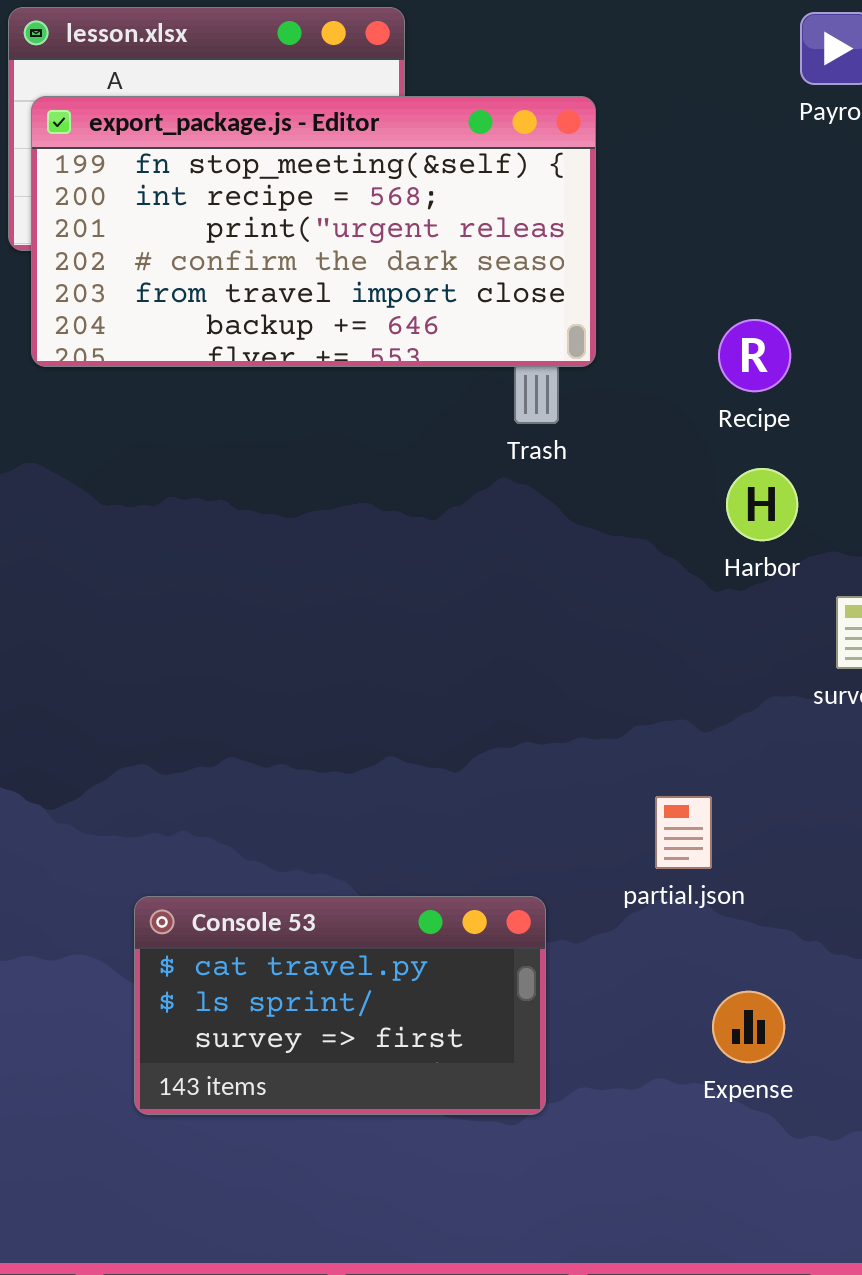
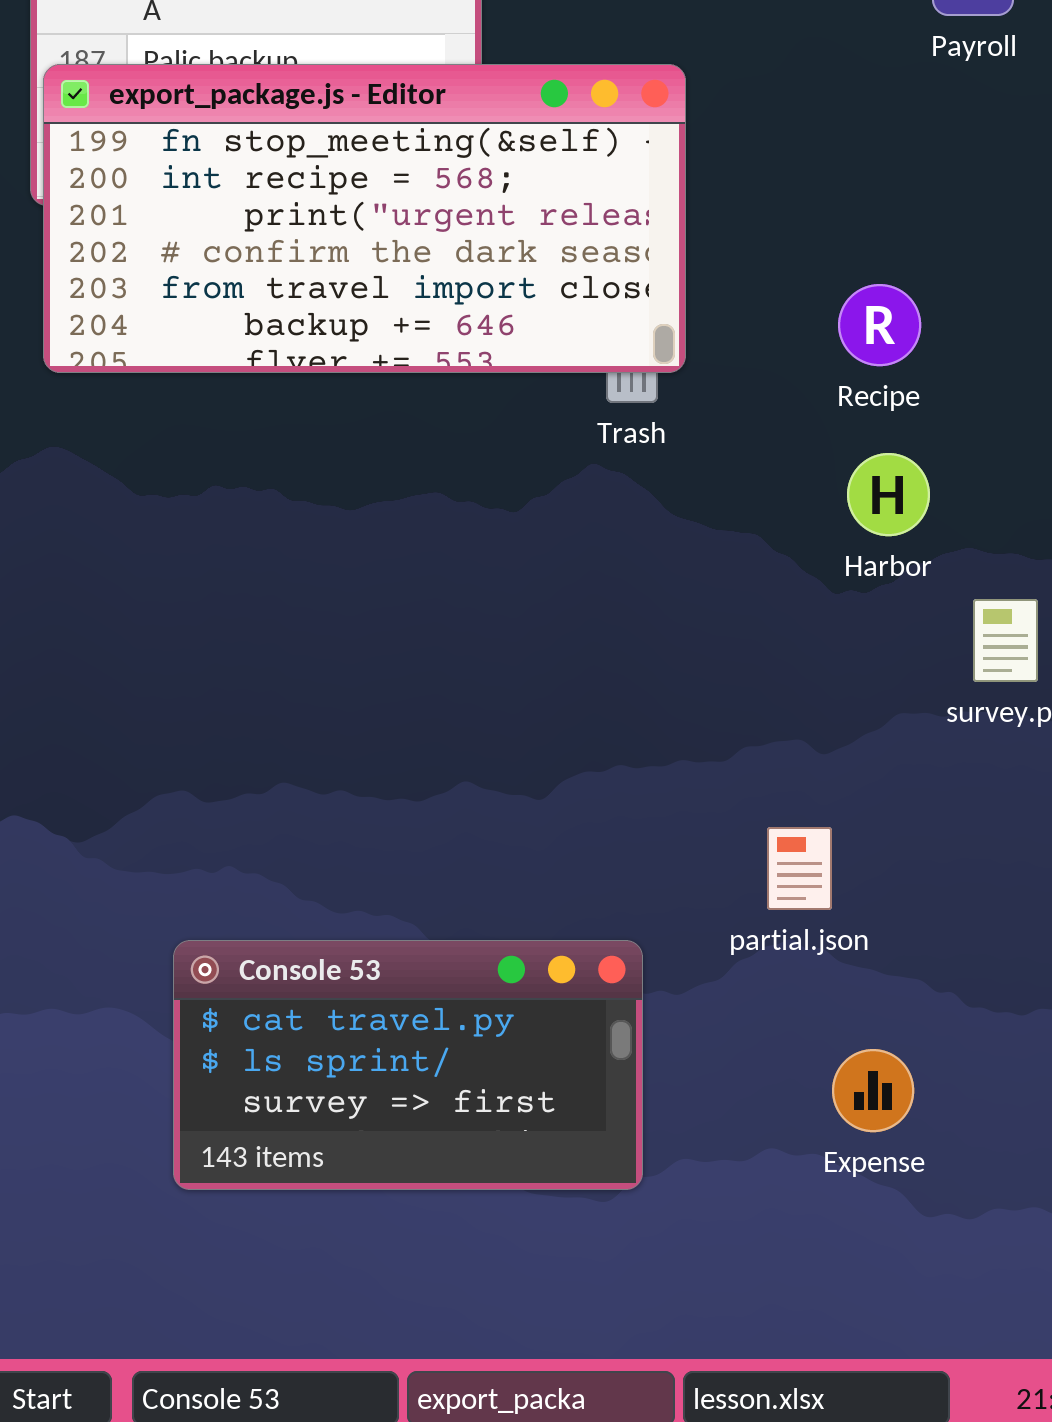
export_package.js - Editor: [31,96,596,367] -> [43,64,686,373], moved

